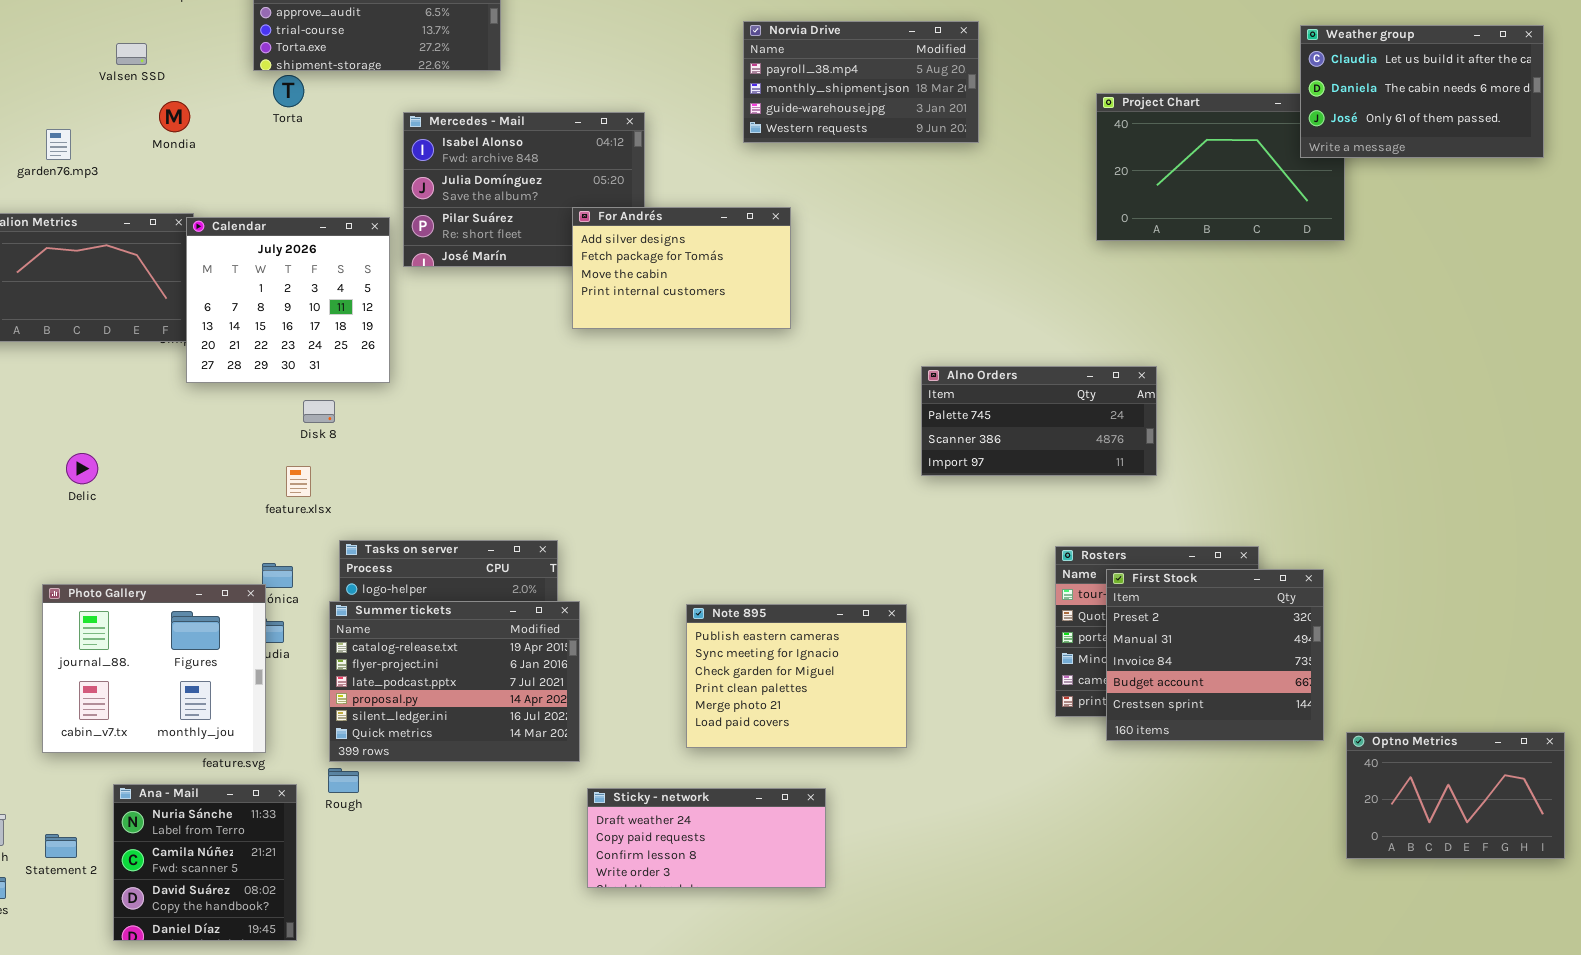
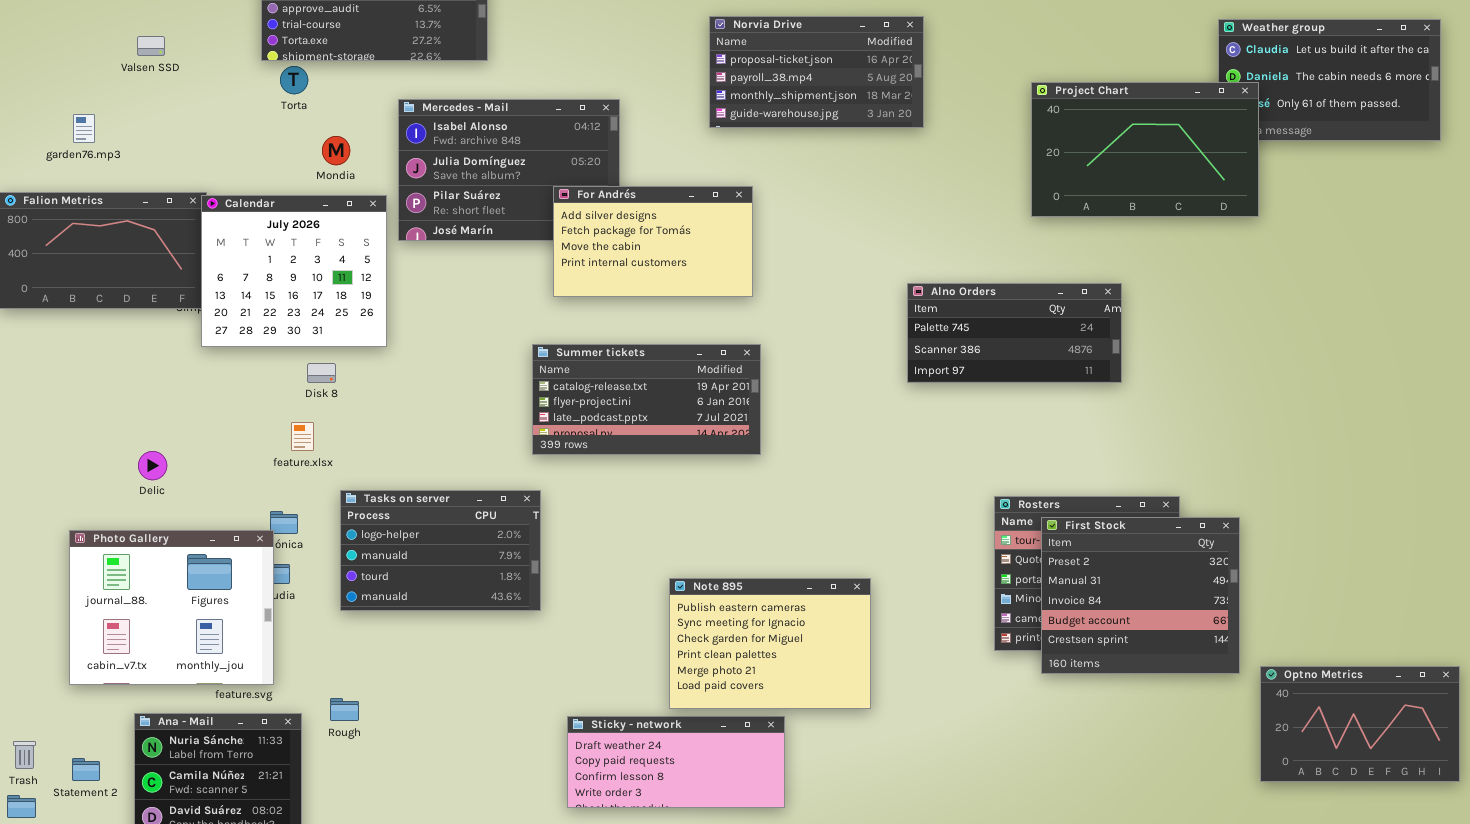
Norvia Drive: [743,21,979,143] -> [709,16,924,128], scrolled up 1 row
Project Chart: [1096,93,1345,241] -> [1031,82,1259,217], raised
Mondia: [159,101,190,132] -> [322,136,350,165], moved
Alno Orders: [921,366,1157,476] -> [907,283,1122,383], moved
Delic: [66,453,98,484] -> [138,451,167,480], moved
Summer tickets: [329,601,580,762] -> [532,344,761,455], moved, resized
Note 895: [686,604,907,748] -> [669,578,871,709], moved

